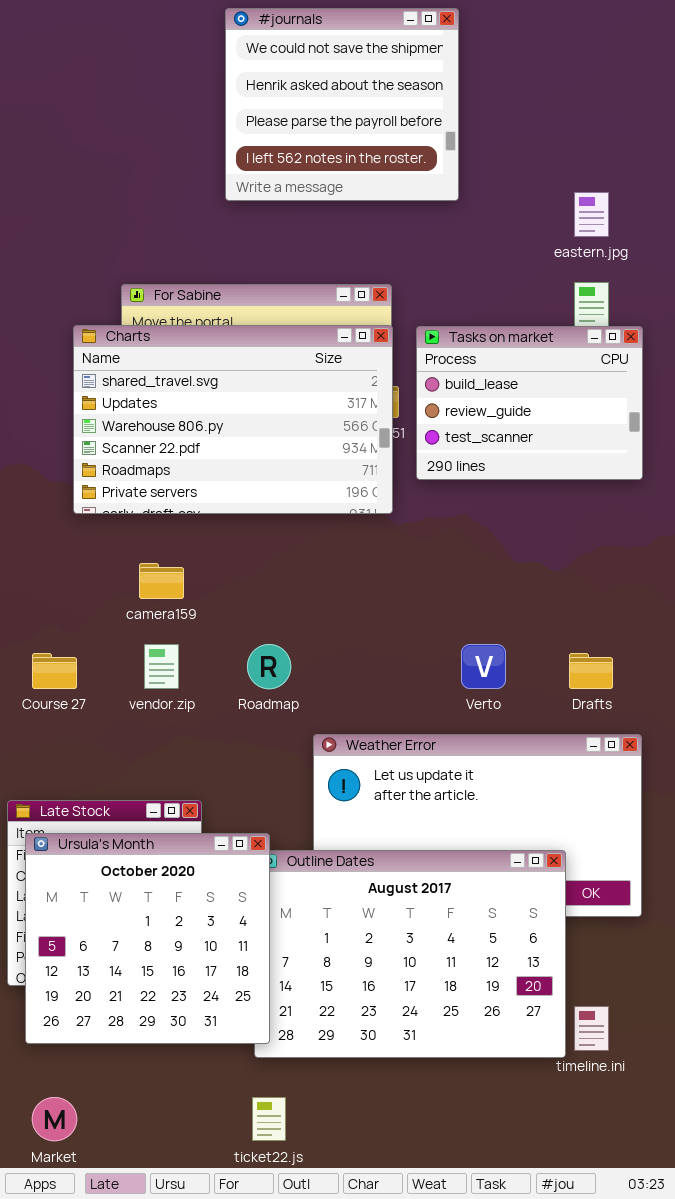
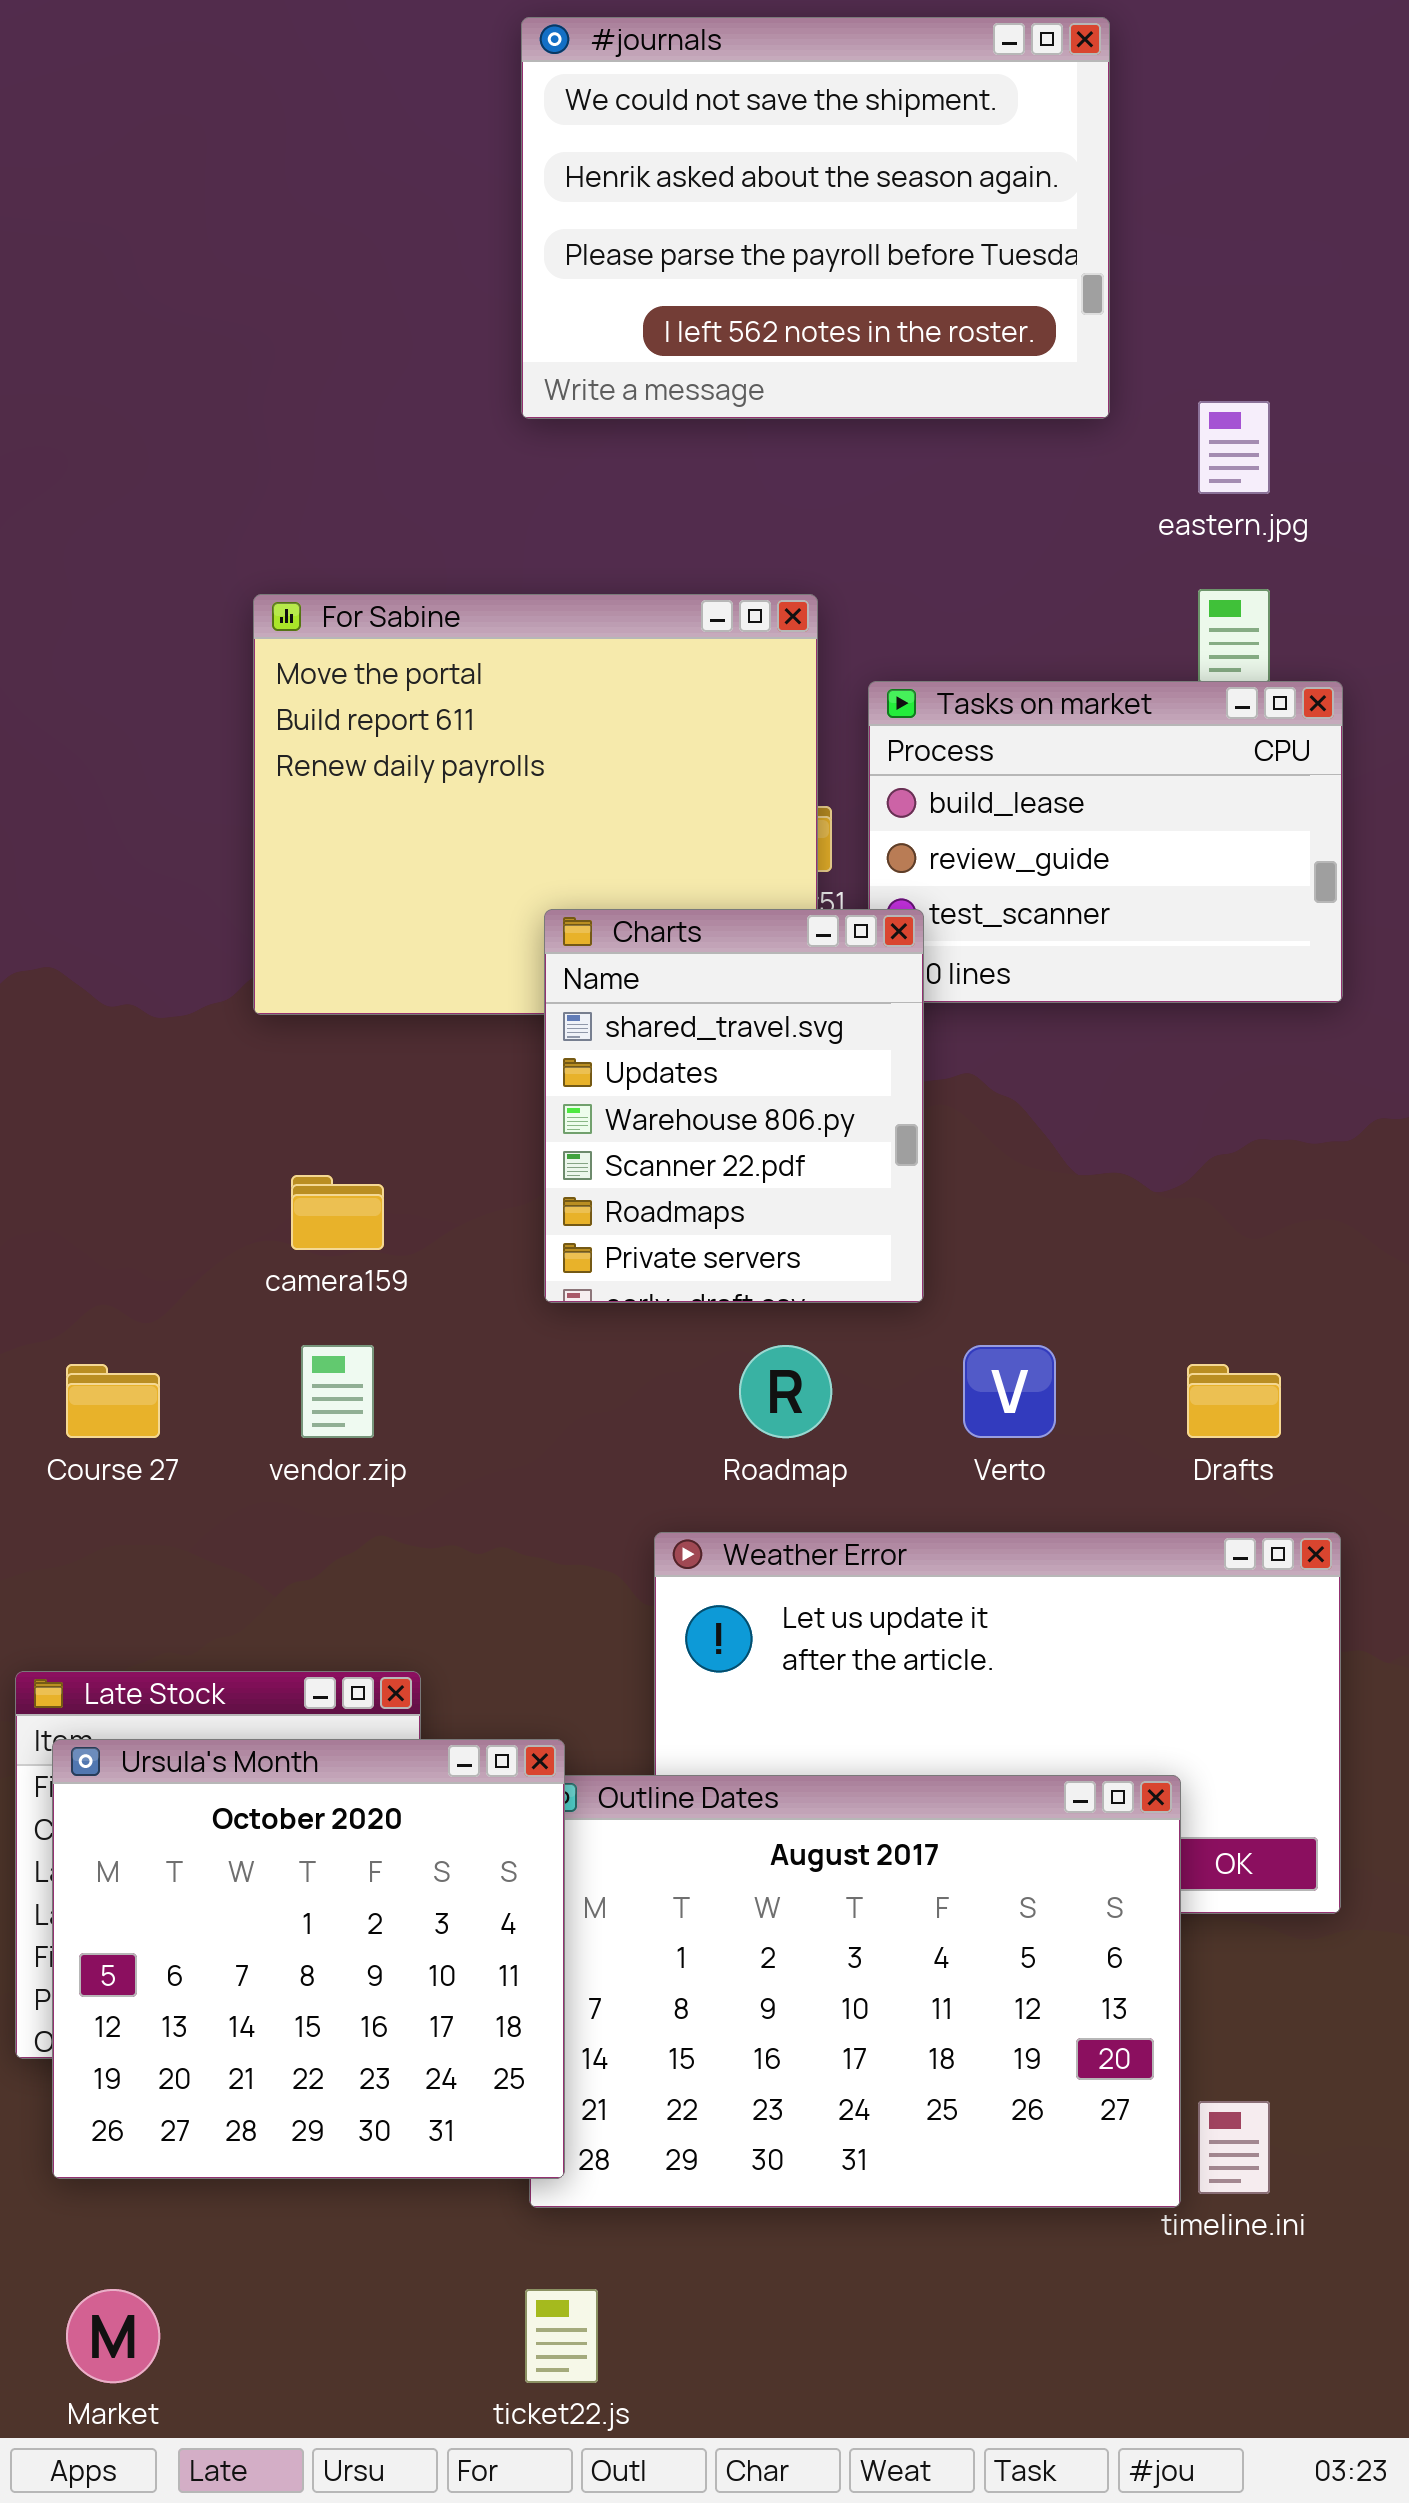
#journals: [225,8,459,201] -> [521,17,1110,419], moved, resized
Charts: [73,325,393,514] -> [544,909,924,1303], moved, resized
Roadmap: [247,644,291,689] -> [739,1345,832,1438], moved

